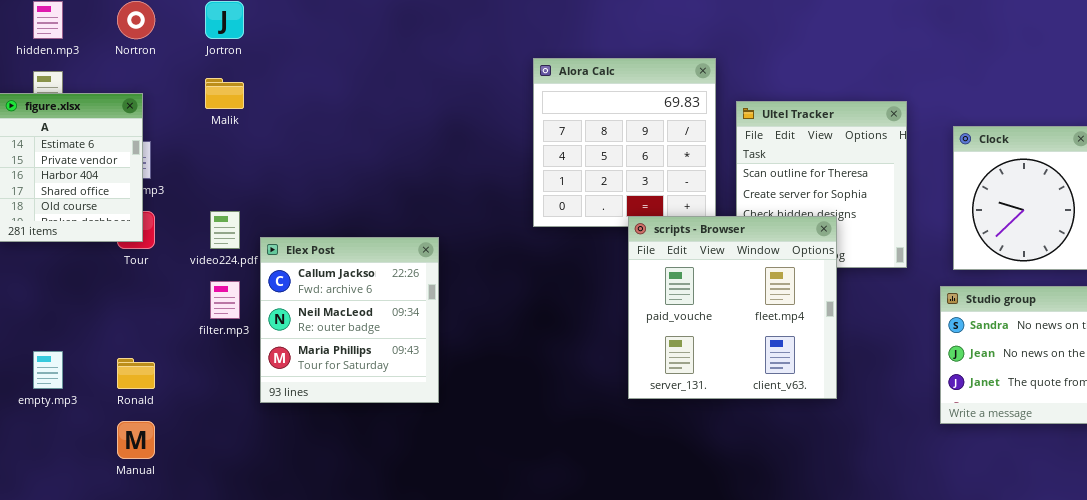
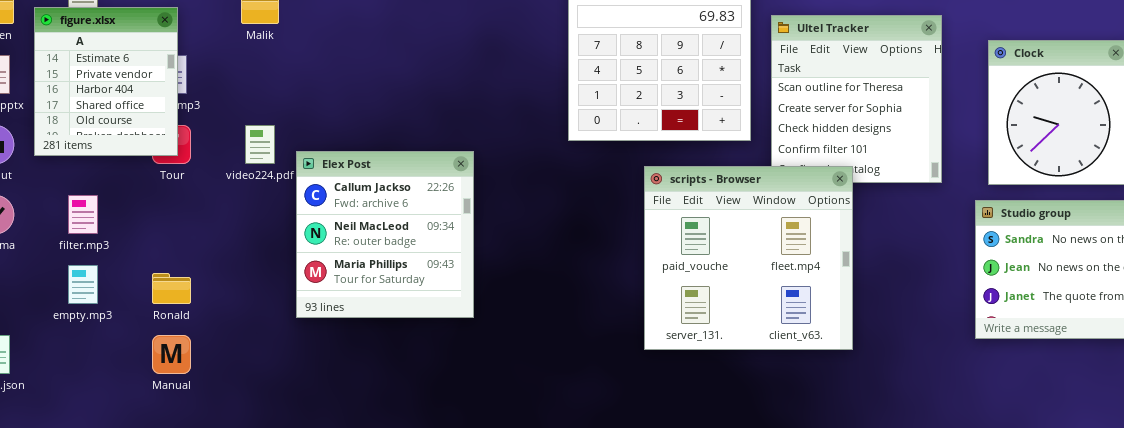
scripts - Browser: [628,216,837,399] -> [644,166,853,350], moved
filter.mp3: [210,281,240,319] -> [68,195,98,234], moved

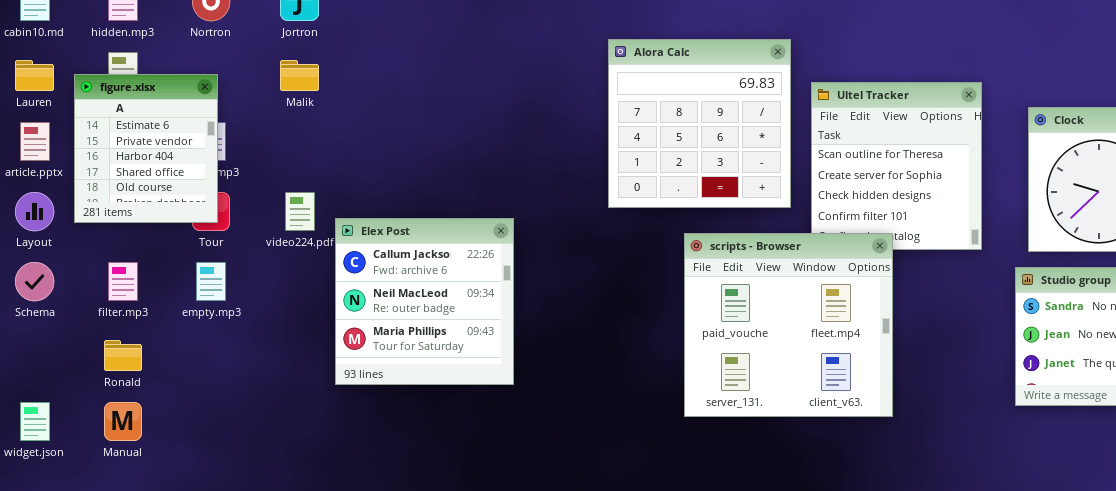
empty.mp3: [68,265,98,304] -> [196,262,226,301], moved
Ronald: [152,273,191,304] -> [104,340,142,371], moved
Manual: [152,335,191,374] -> [104,402,142,441], moved

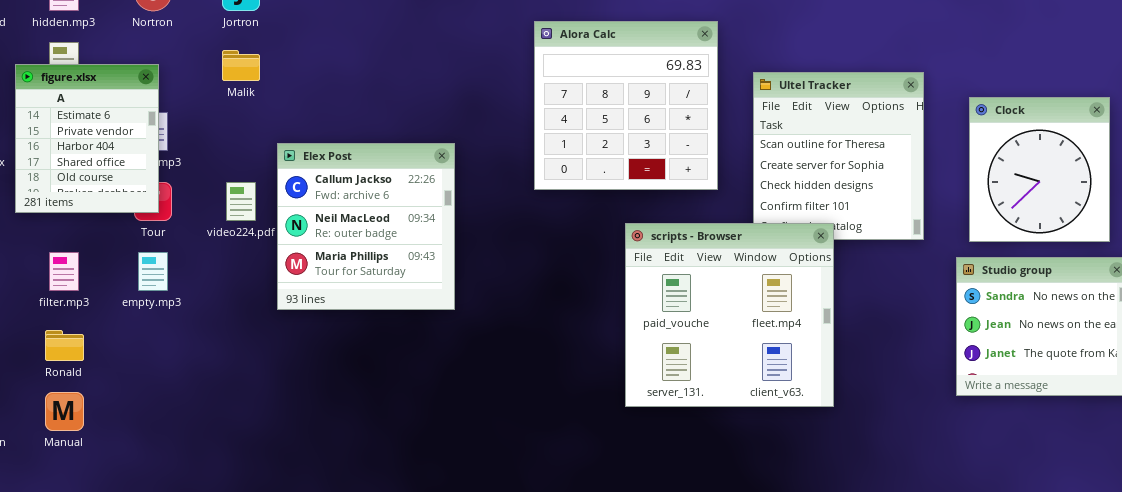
Alora Calc: [608,39,791,208] -> [534,21,718,190], moved
Elex Post: [335,218,514,385] -> [277,143,455,310], moved

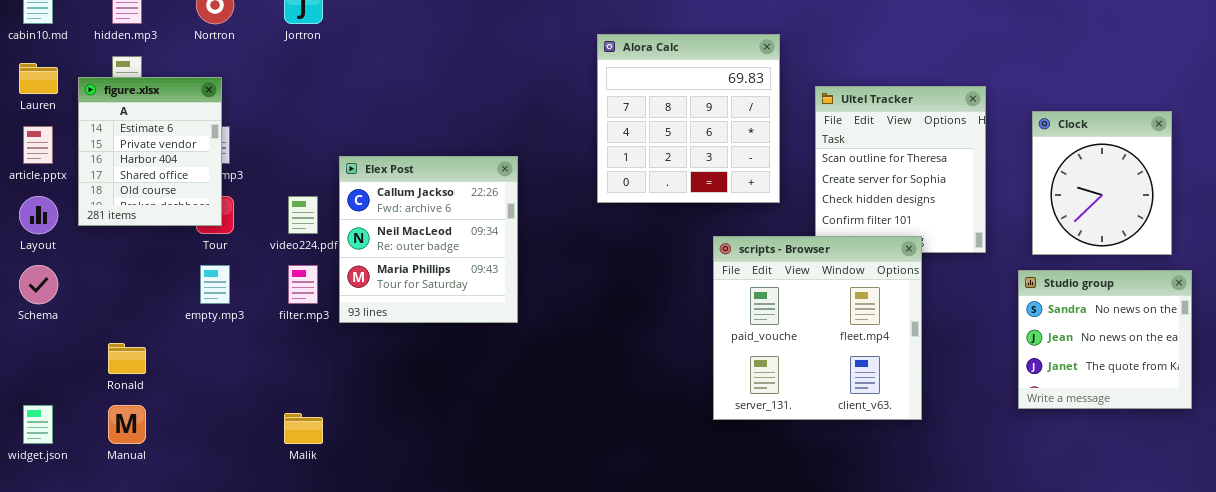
Malik: [222,50,260,81] -> [284,413,323,444], moved
scripts - Browser: [625,223,834,407] -> [713,236,922,420], moved
filter.mp3: [49,252,79,291] -> [288,265,318,304], moved

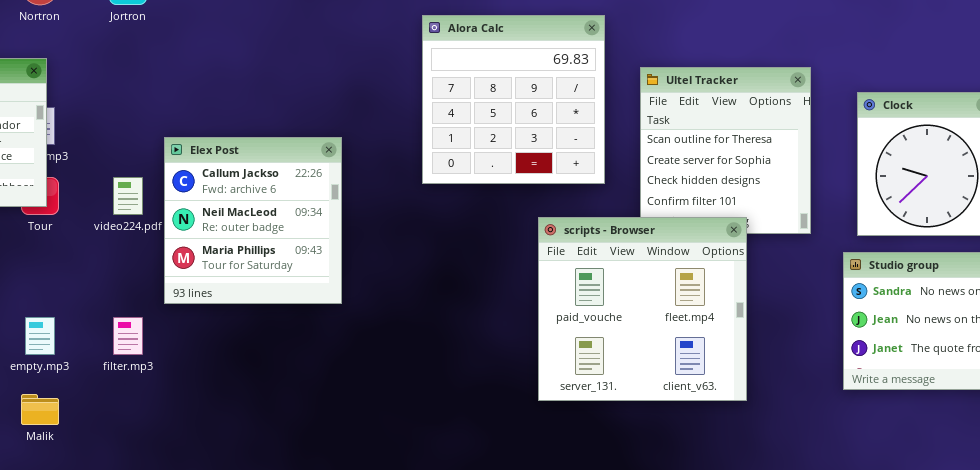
empty.mp3: [200,265,230,304] -> [25,317,55,355], moved
filter.mp3: [288,265,318,304] -> [113,317,143,355], moved
Malik: [284,413,323,444] -> [21,394,59,425], moved

